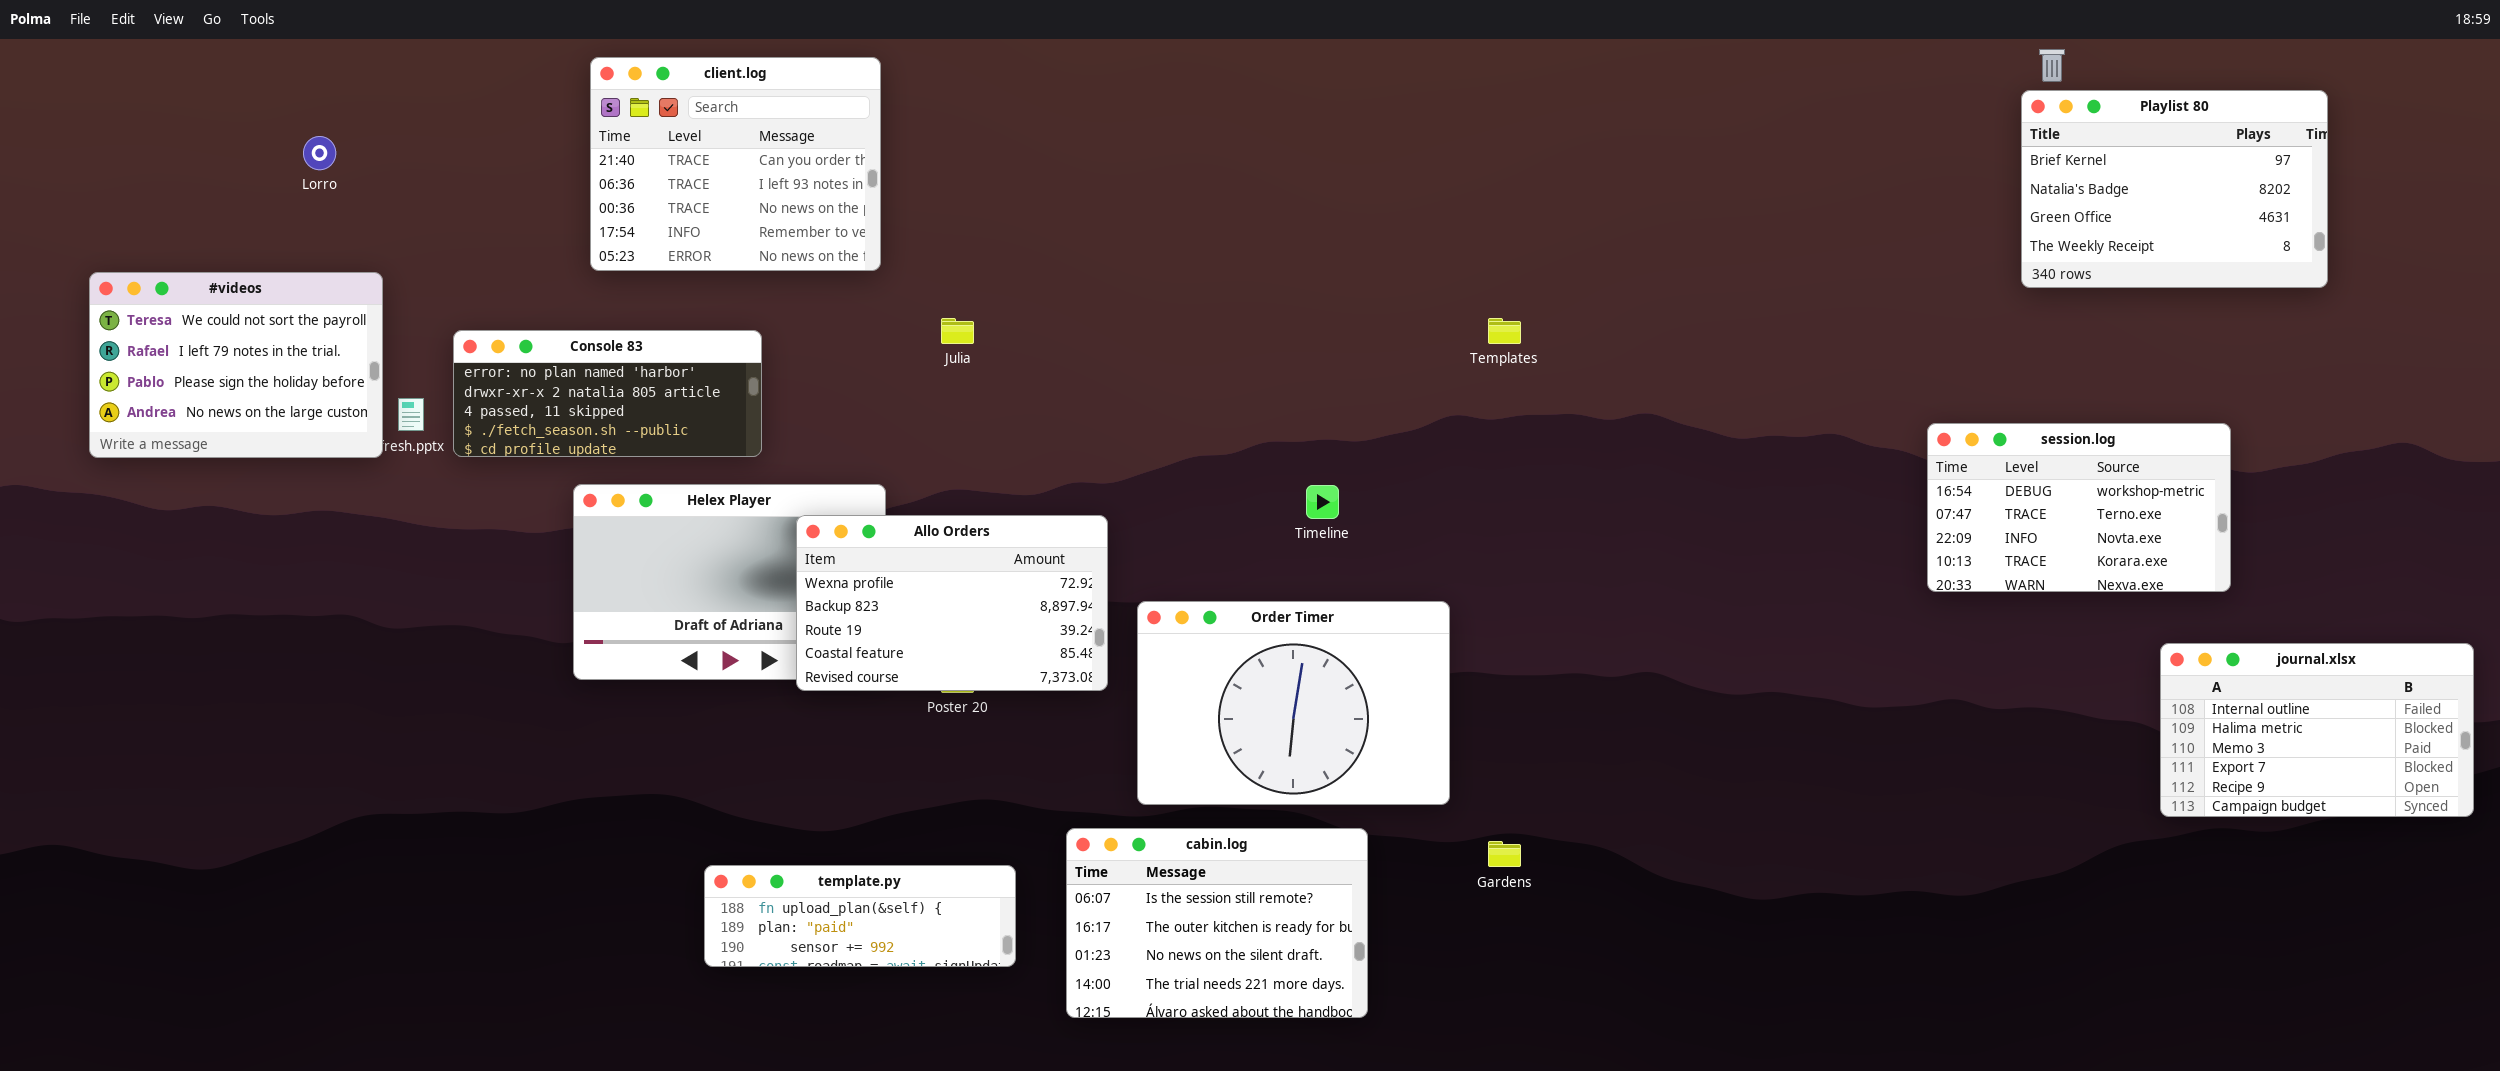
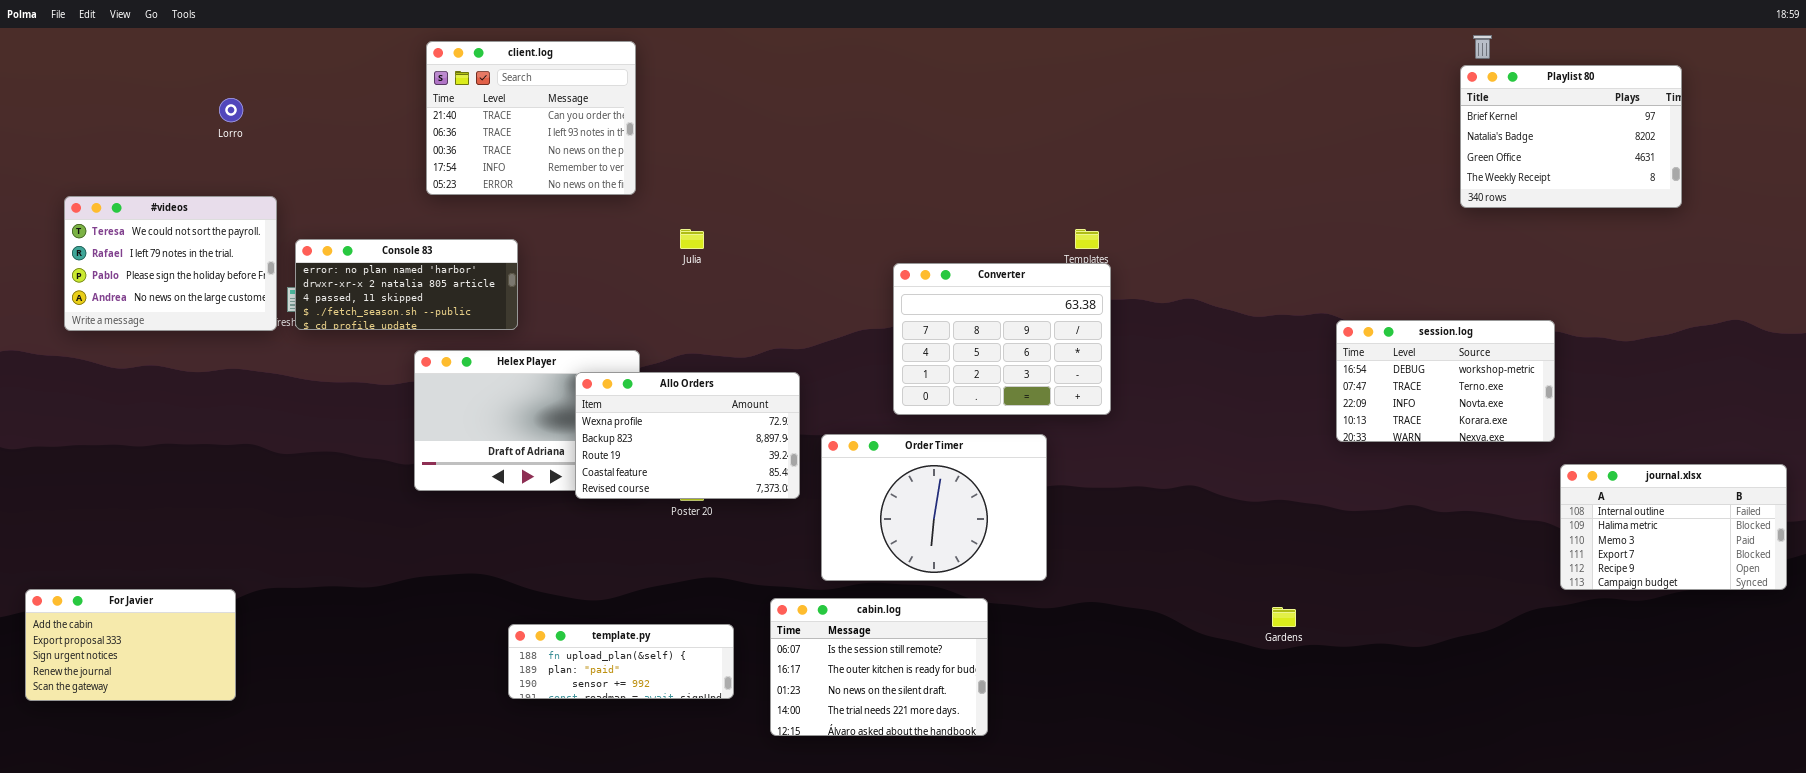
Console 83: [453,330,762,457] -> [295,239,518,330], moved
Converter: none -> [893,263,1111,415], opened
session.log: [1927,423,2231,592] -> [1336,320,1555,442], moved
For Javier: none -> [25,589,236,701], opened
Gardens: [1488,841,1521,867] -> [1272,607,1296,627], moved

